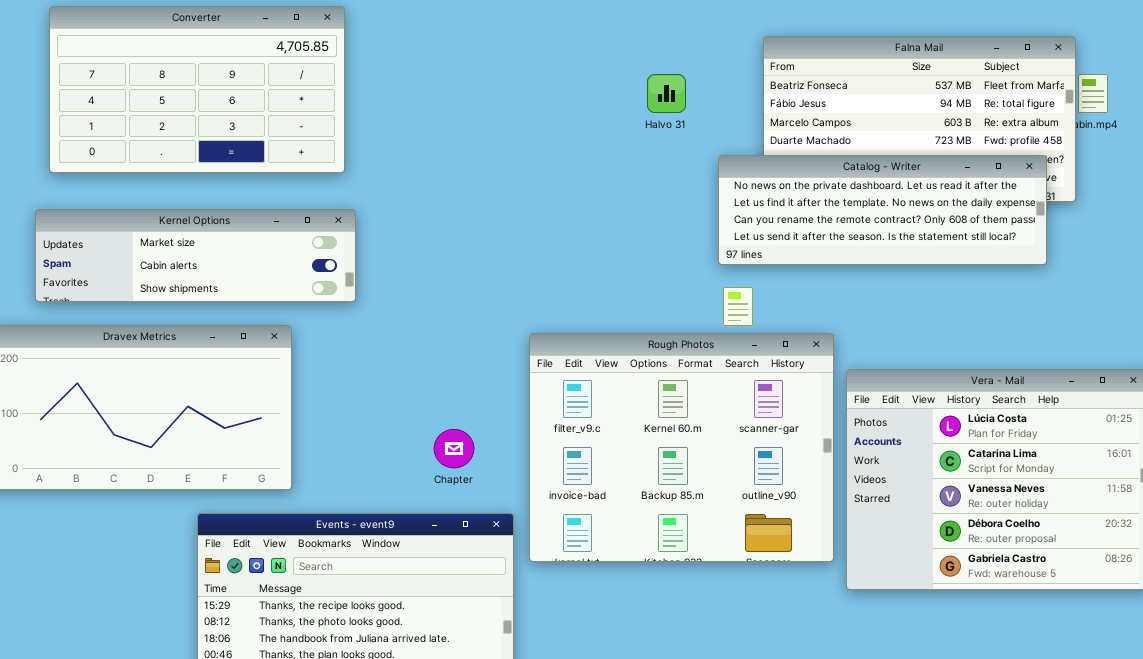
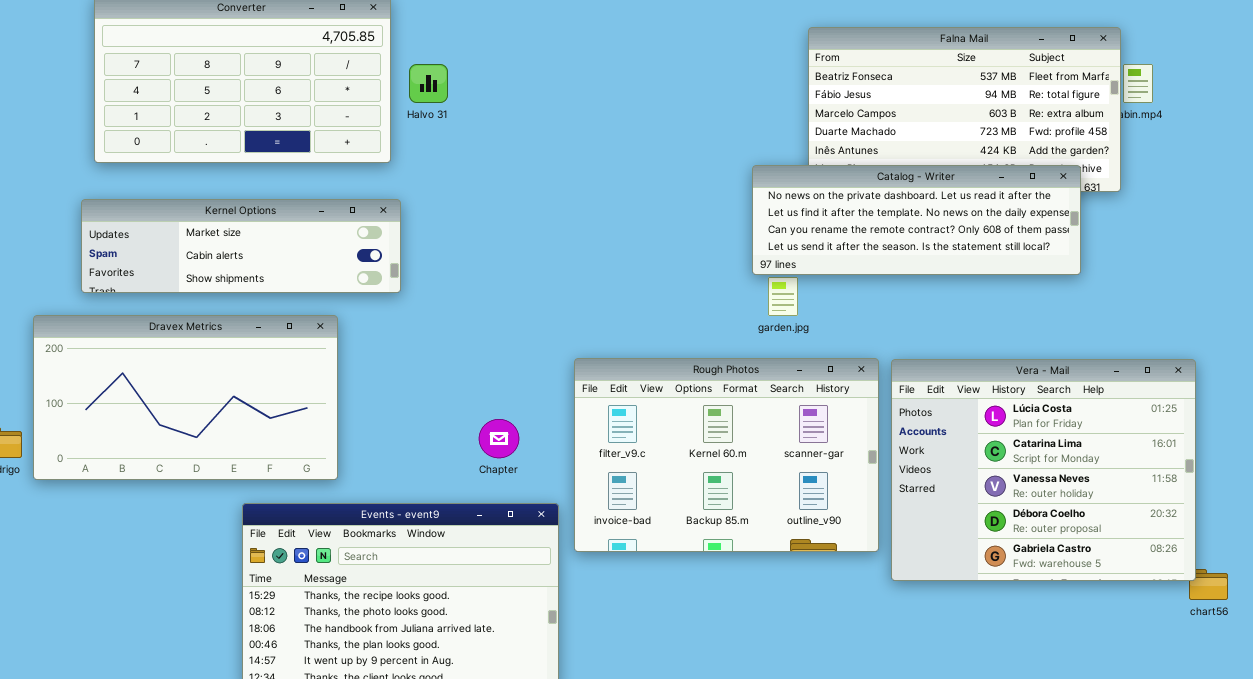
Halvo 31: [647,74,686,113] -> [409,64,448,103], moved
Catalog - Writer: [718,155,1047,265] -> [752,165,1081,275], moved
Rough Photos: [529,333,834,562] -> [574,358,879,552], resized

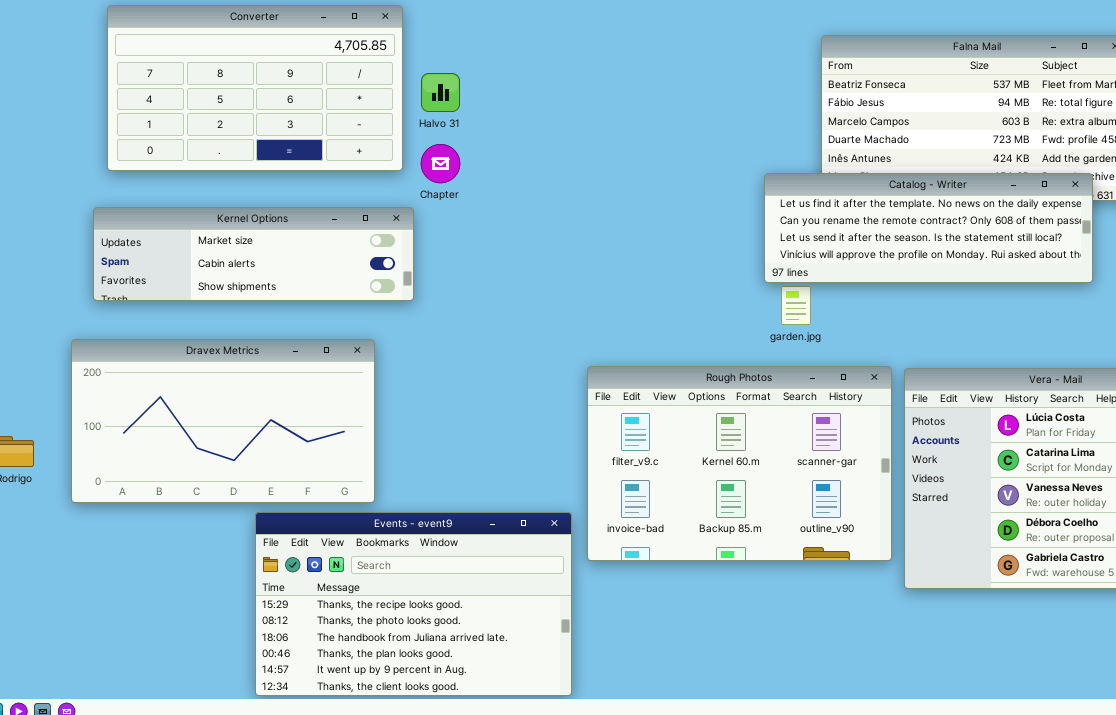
Catalog - Writer: [752,165,1081,275] -> [764,173,1093,283], scrolled down 1 row
Dravex Metrics: [33,315,338,480] -> [71,339,375,503], moved
Chapter: [479,419,519,458] -> [421,144,460,183], moved

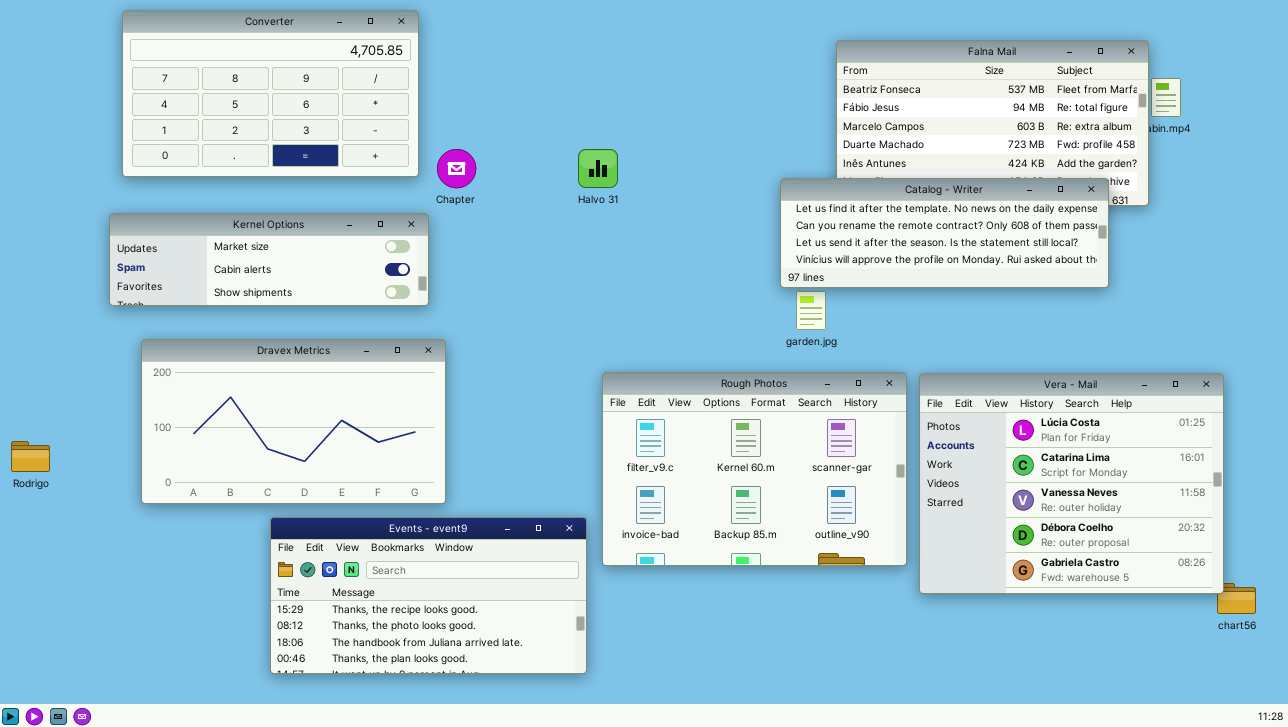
Halvo 31: [421,73,460,112] -> [578,149,618,188], moved
Dravex Metrics: [71,339,375,503] -> [141,339,446,504], moved
Events - event9: [255,512,572,696] -> [270,517,587,674], resized

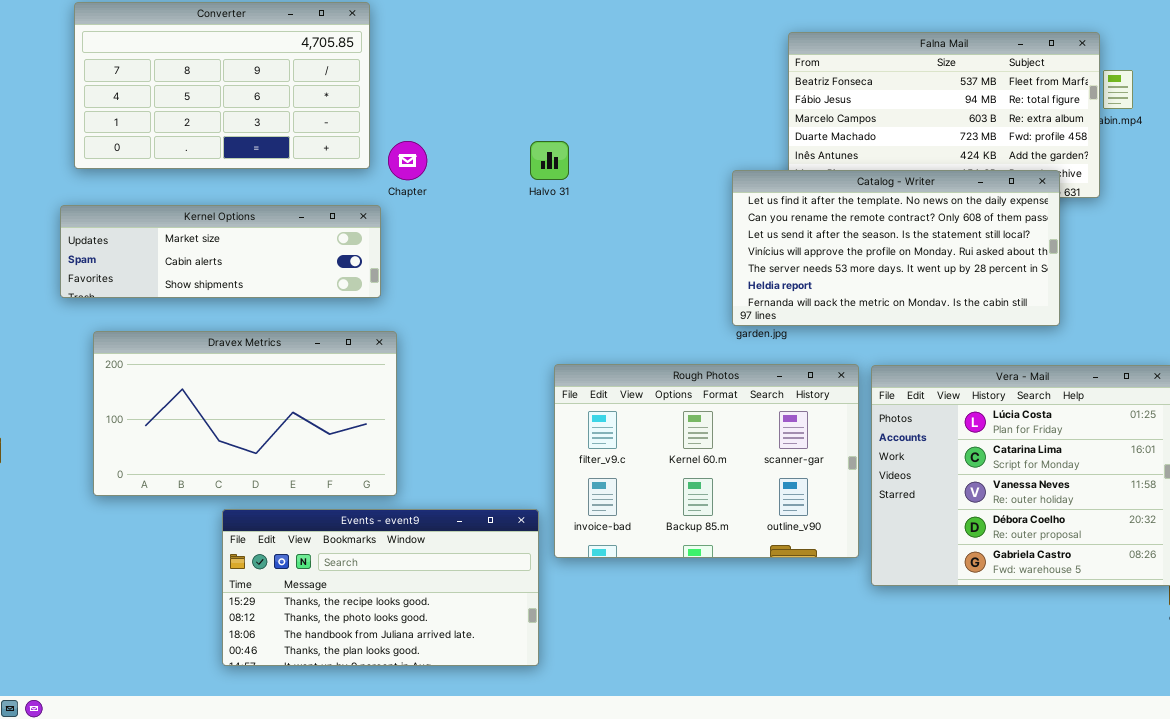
Catalog - Writer: [780,178,1109,288] -> [732,170,1060,326], resized

